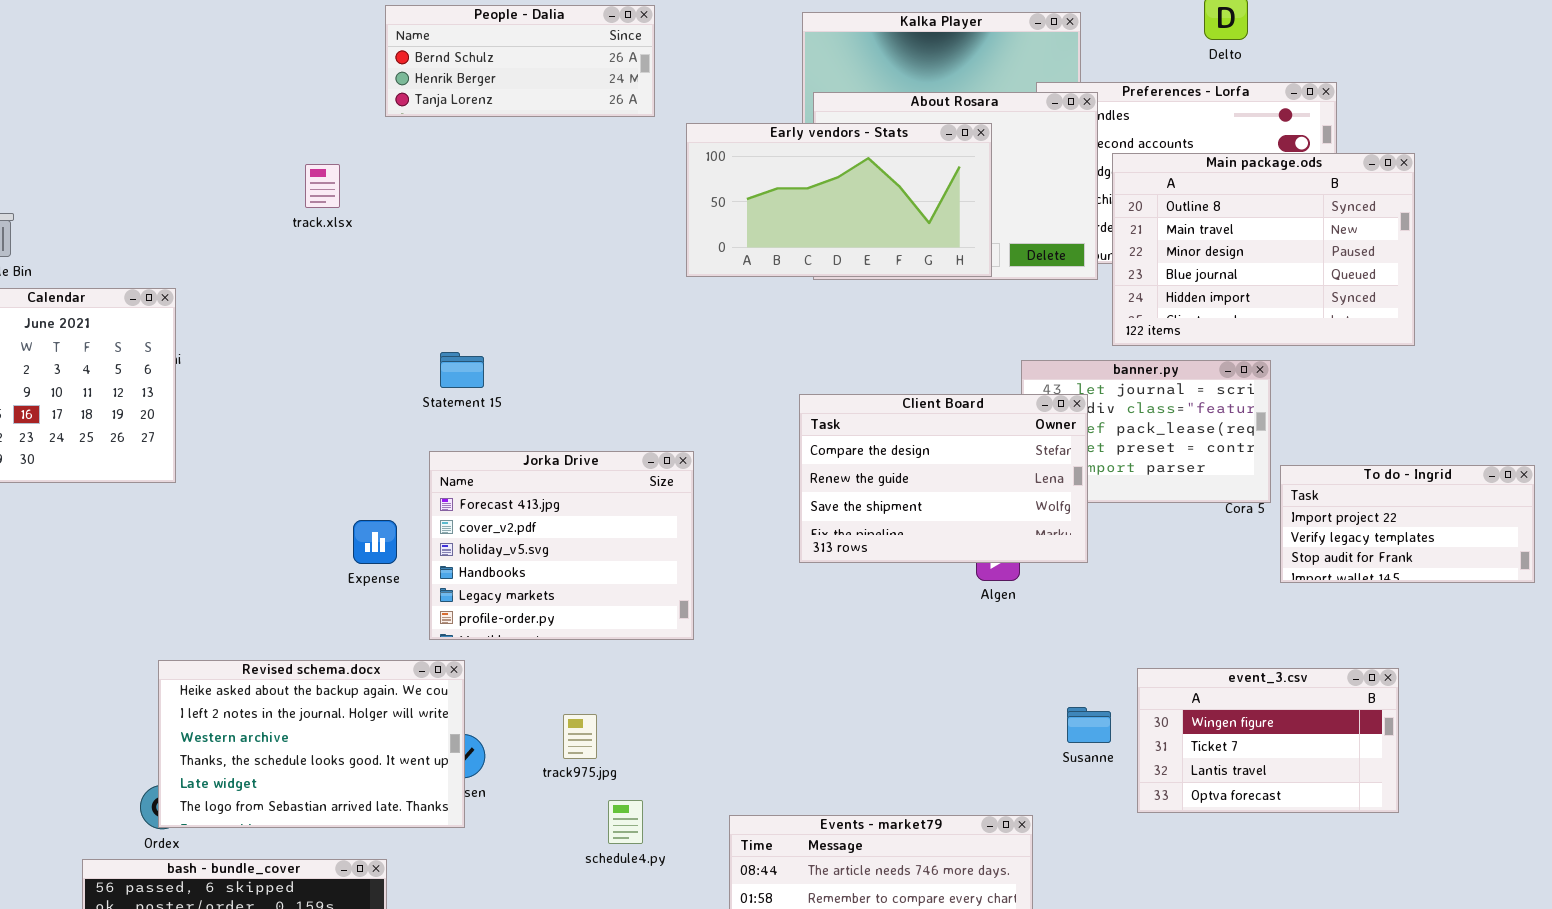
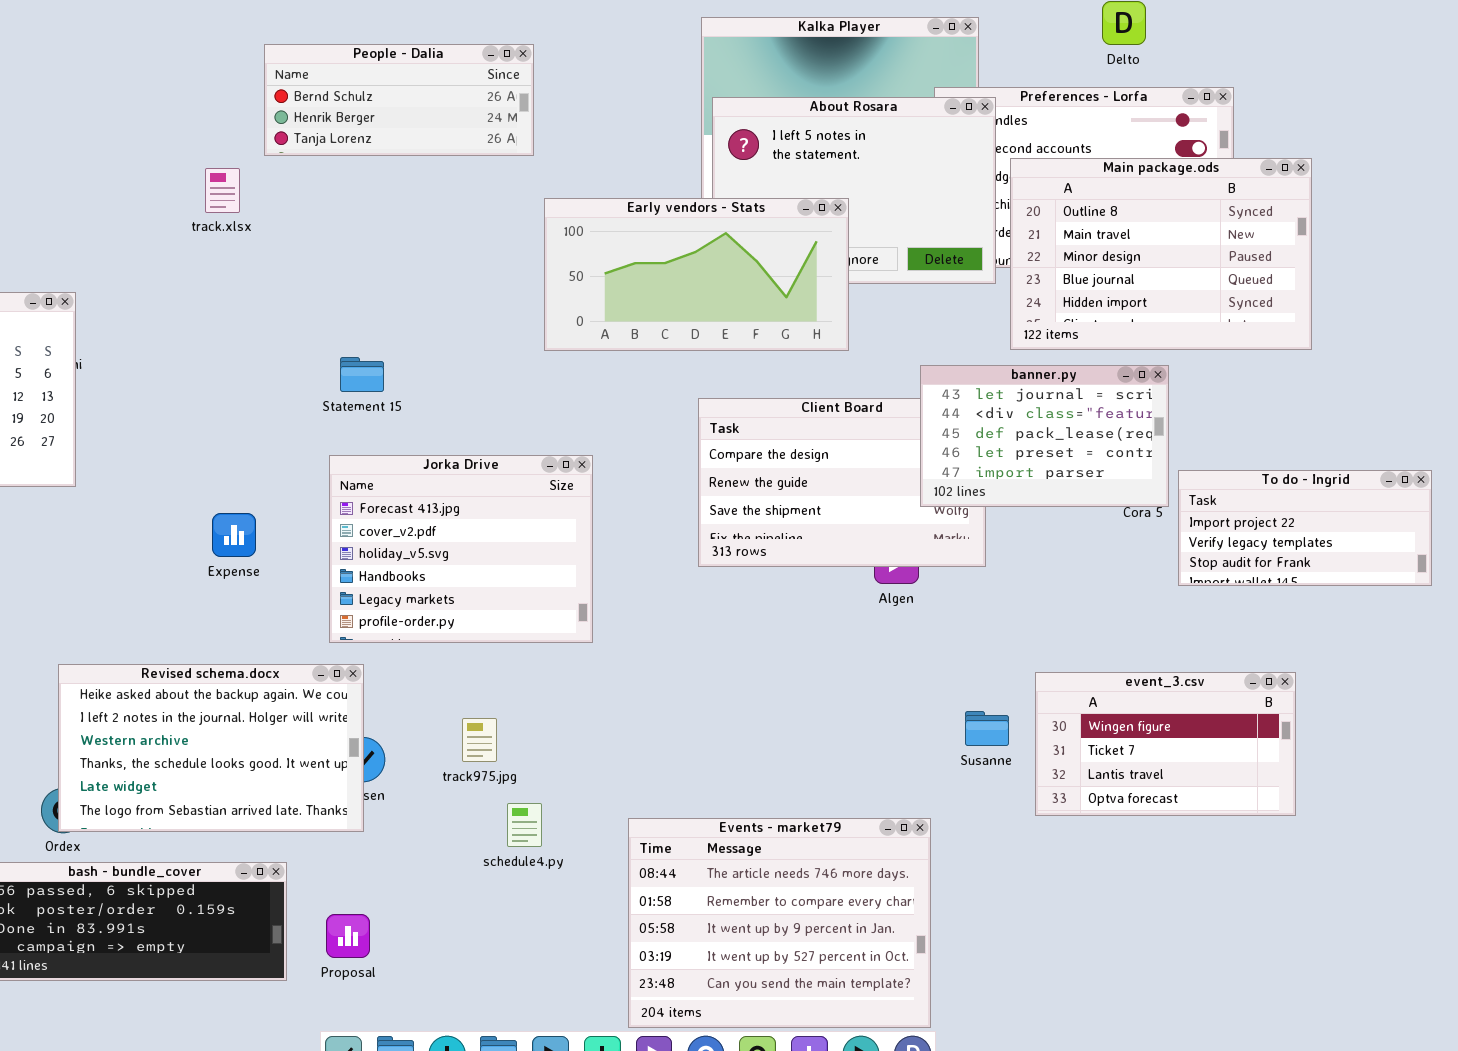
People - Dalia: [385,5,655,117] -> [264,44,534,156], moved
Early vendors - Stats: [686,123,992,277] -> [544,198,849,351], moved
banner.py: [1021,360,1271,503] -> [920,365,1169,507], raised
Expense: [353,520,397,564] -> [212,513,256,557], moved

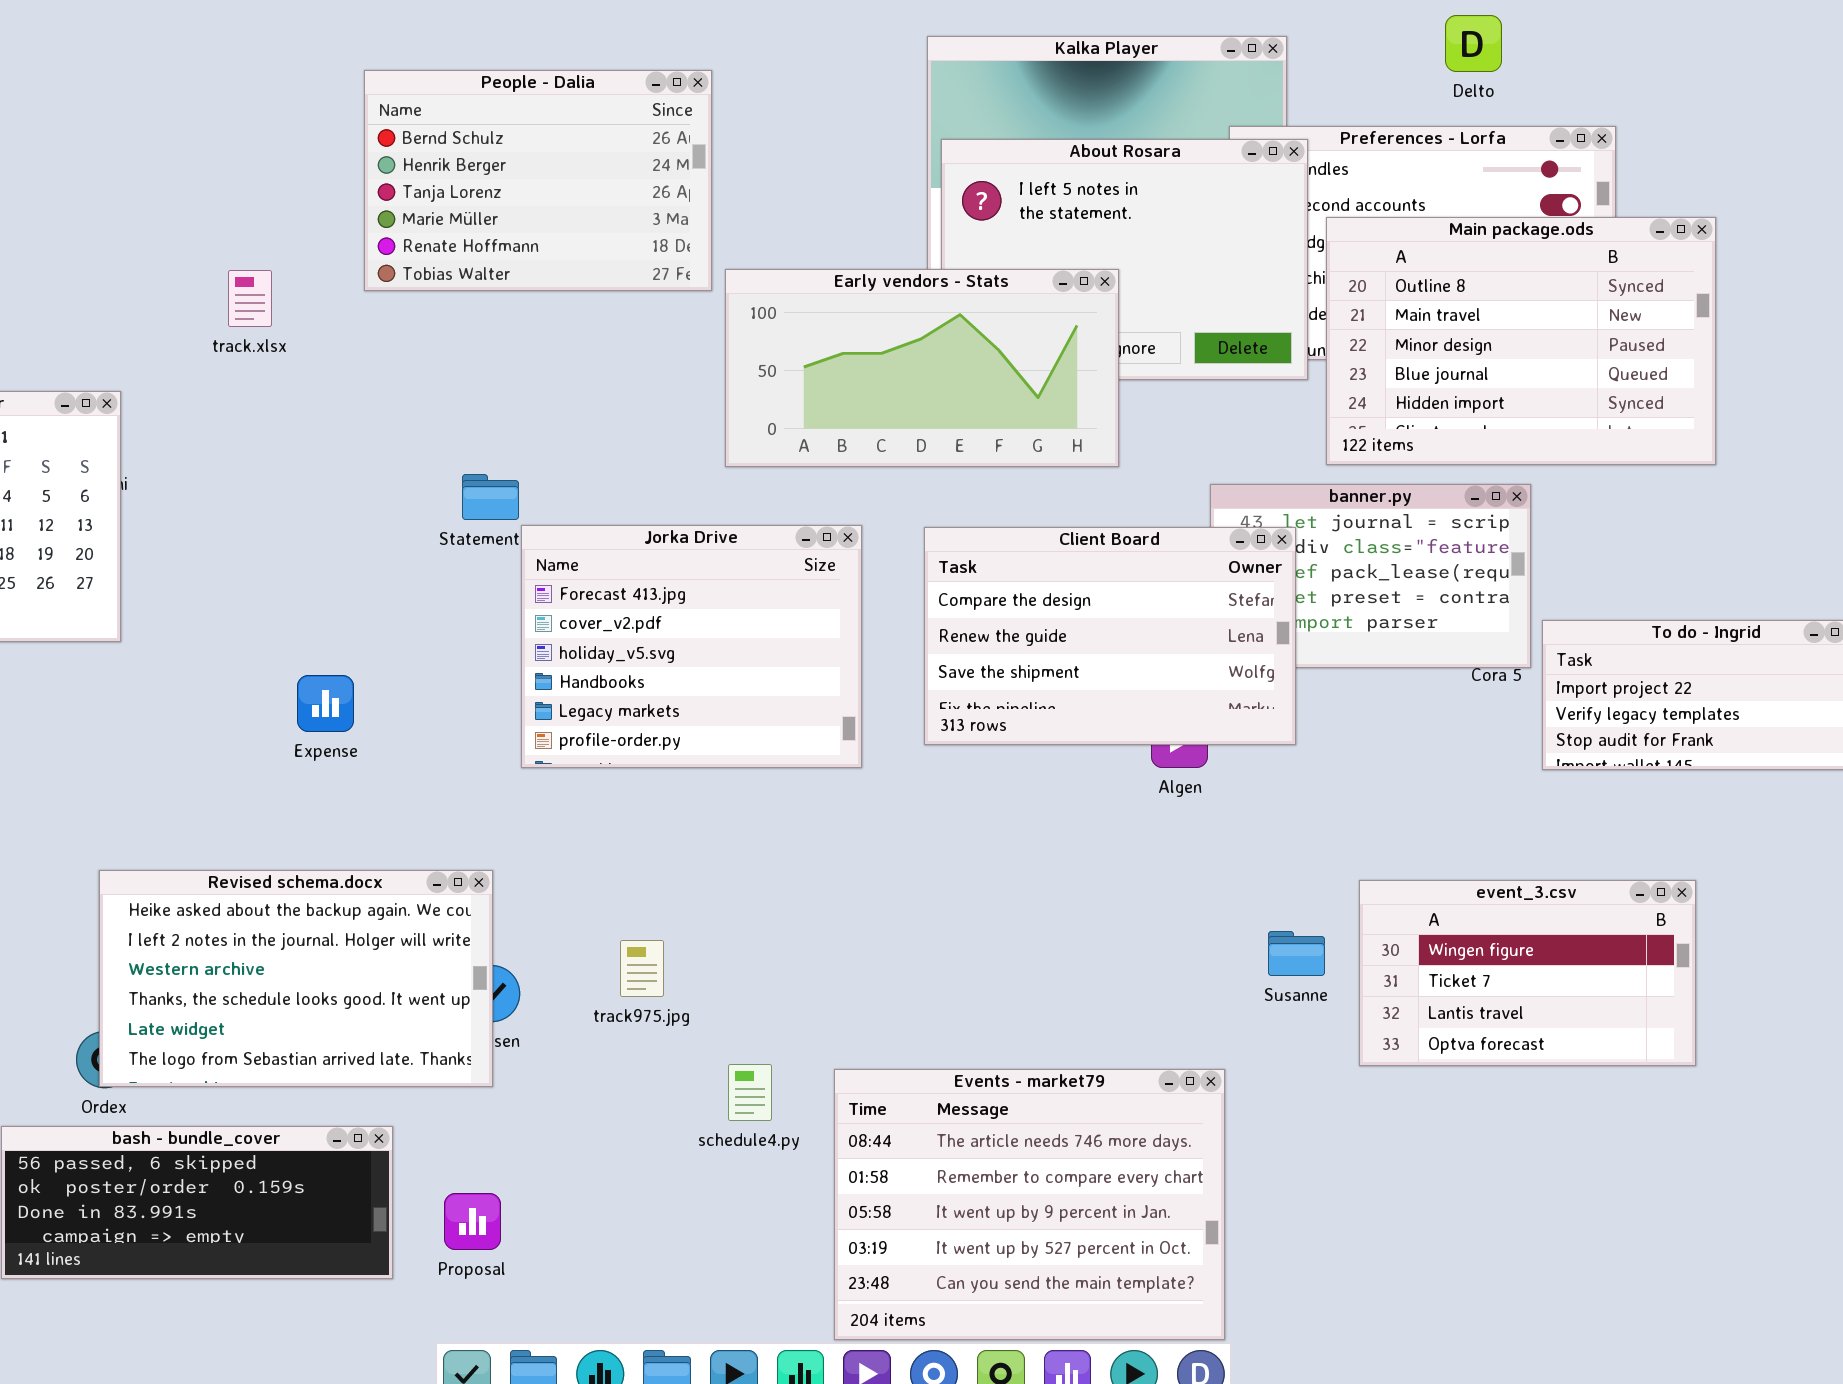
People - Dalia: [264,44,534,156] -> [364,70,712,291], resized
track.xlsx: [205,168,240,213] -> [228,270,272,327], moved
Client Board: [698,398,986,567] -> [924,527,1296,745], raised
Jorka Drive: [329,455,593,643] -> [521,525,862,768], moved
schedule4.py: [507,803,542,847] -> [728,1064,772,1121], moved

